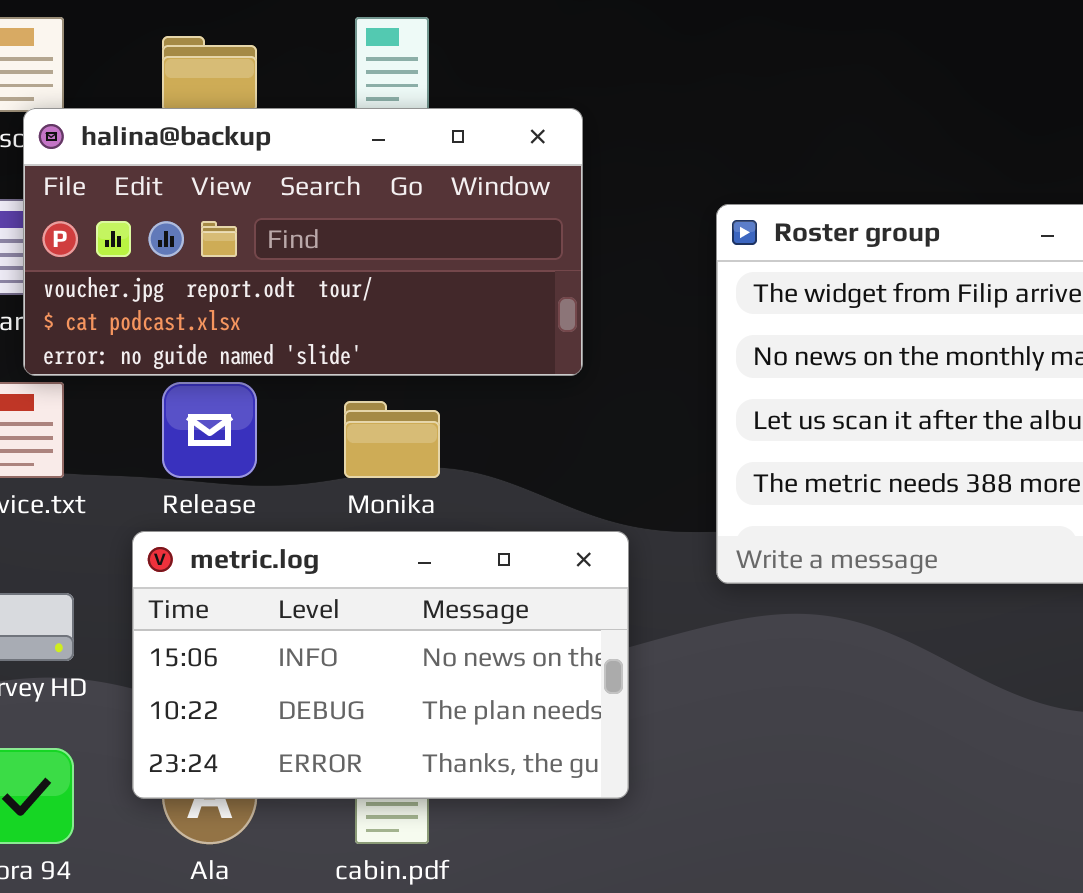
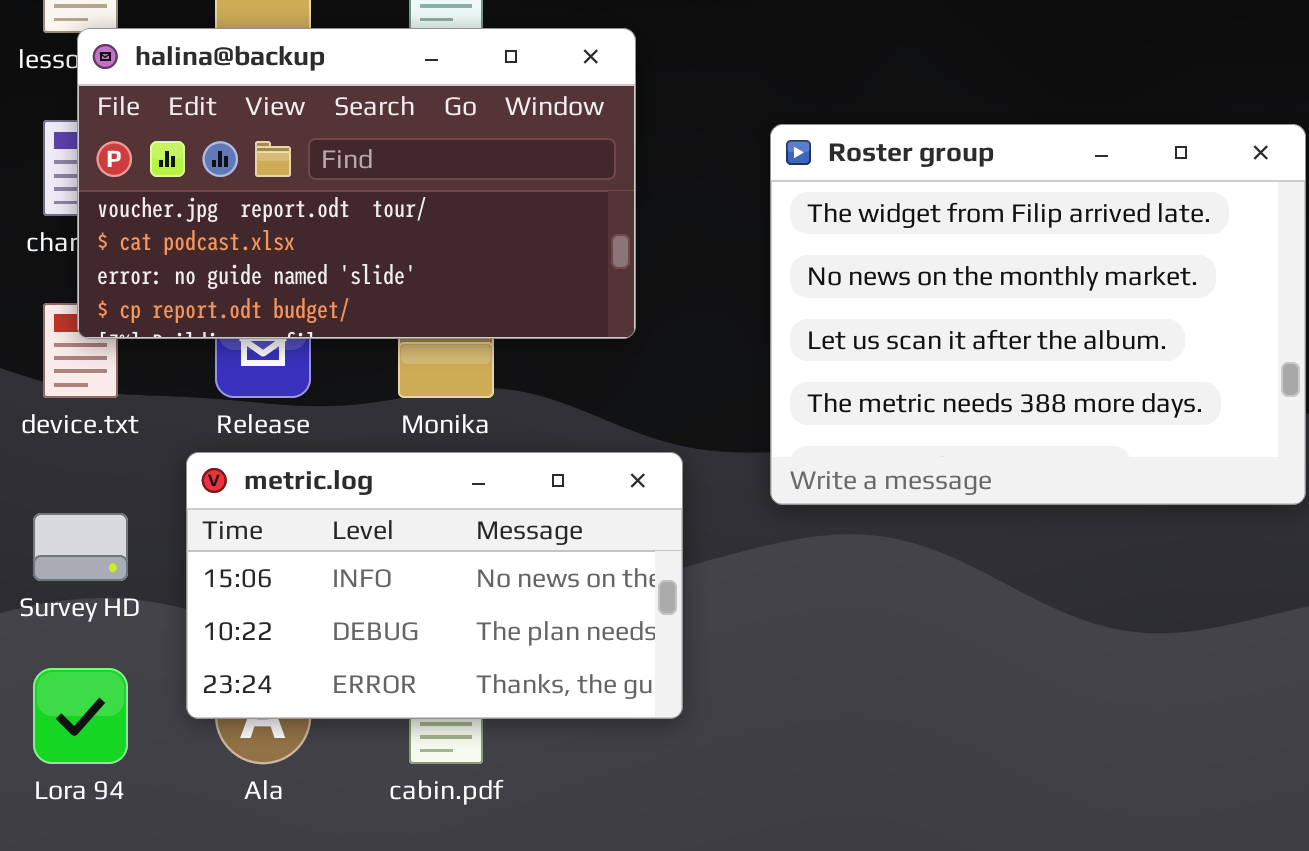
halina@backup: [23,108,583,376] -> [77,28,636,339], resized

